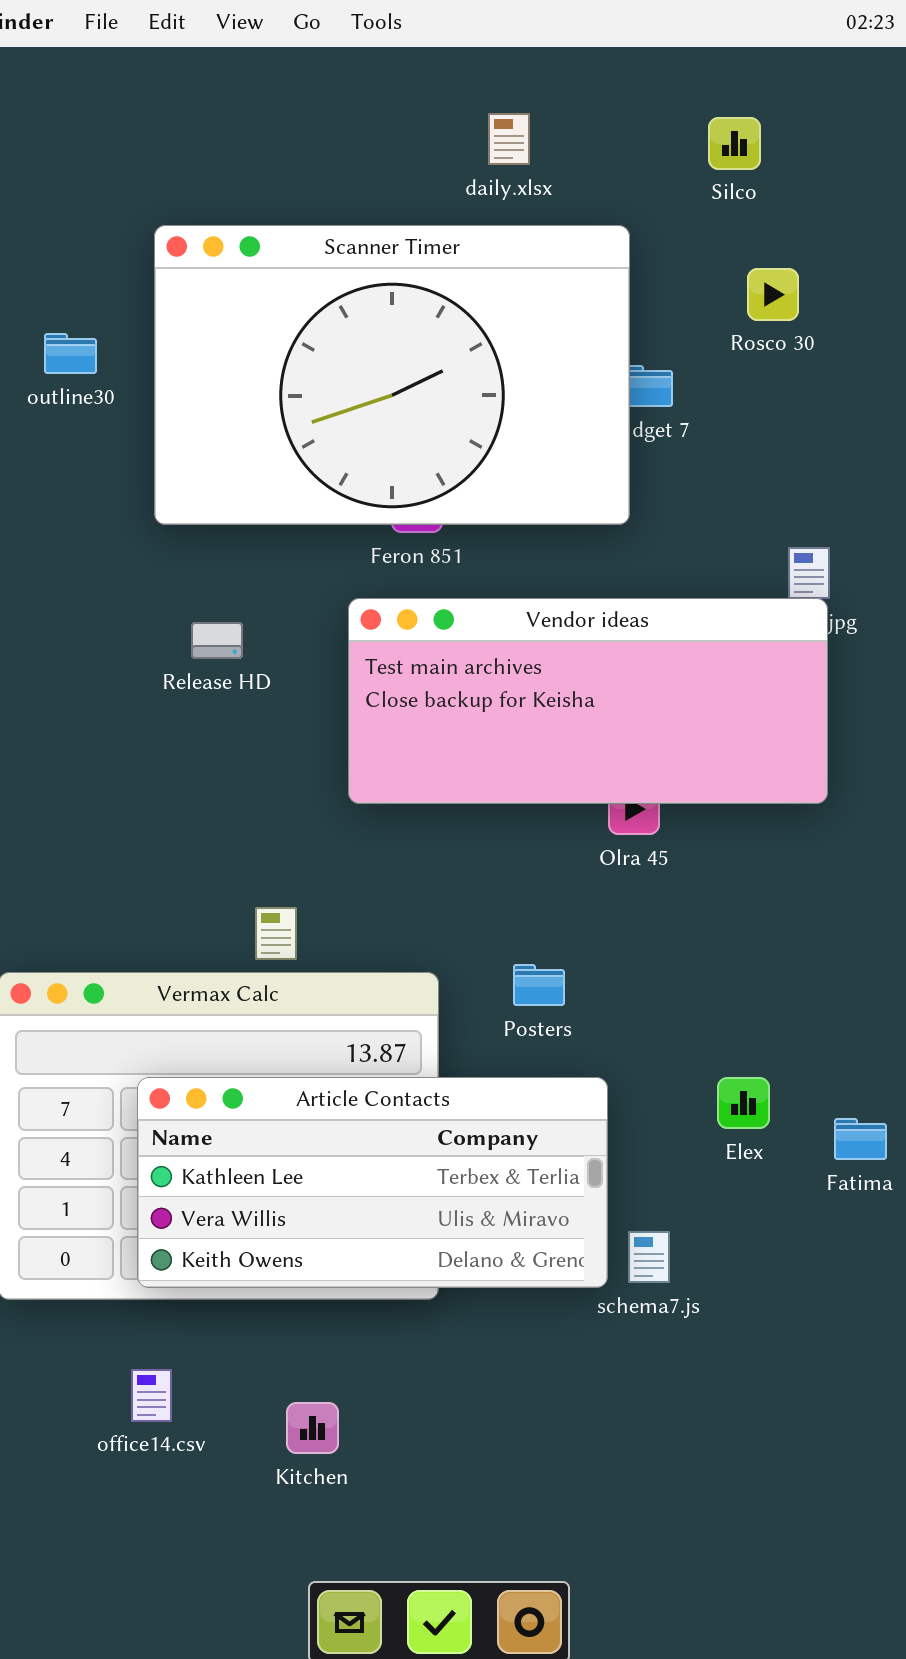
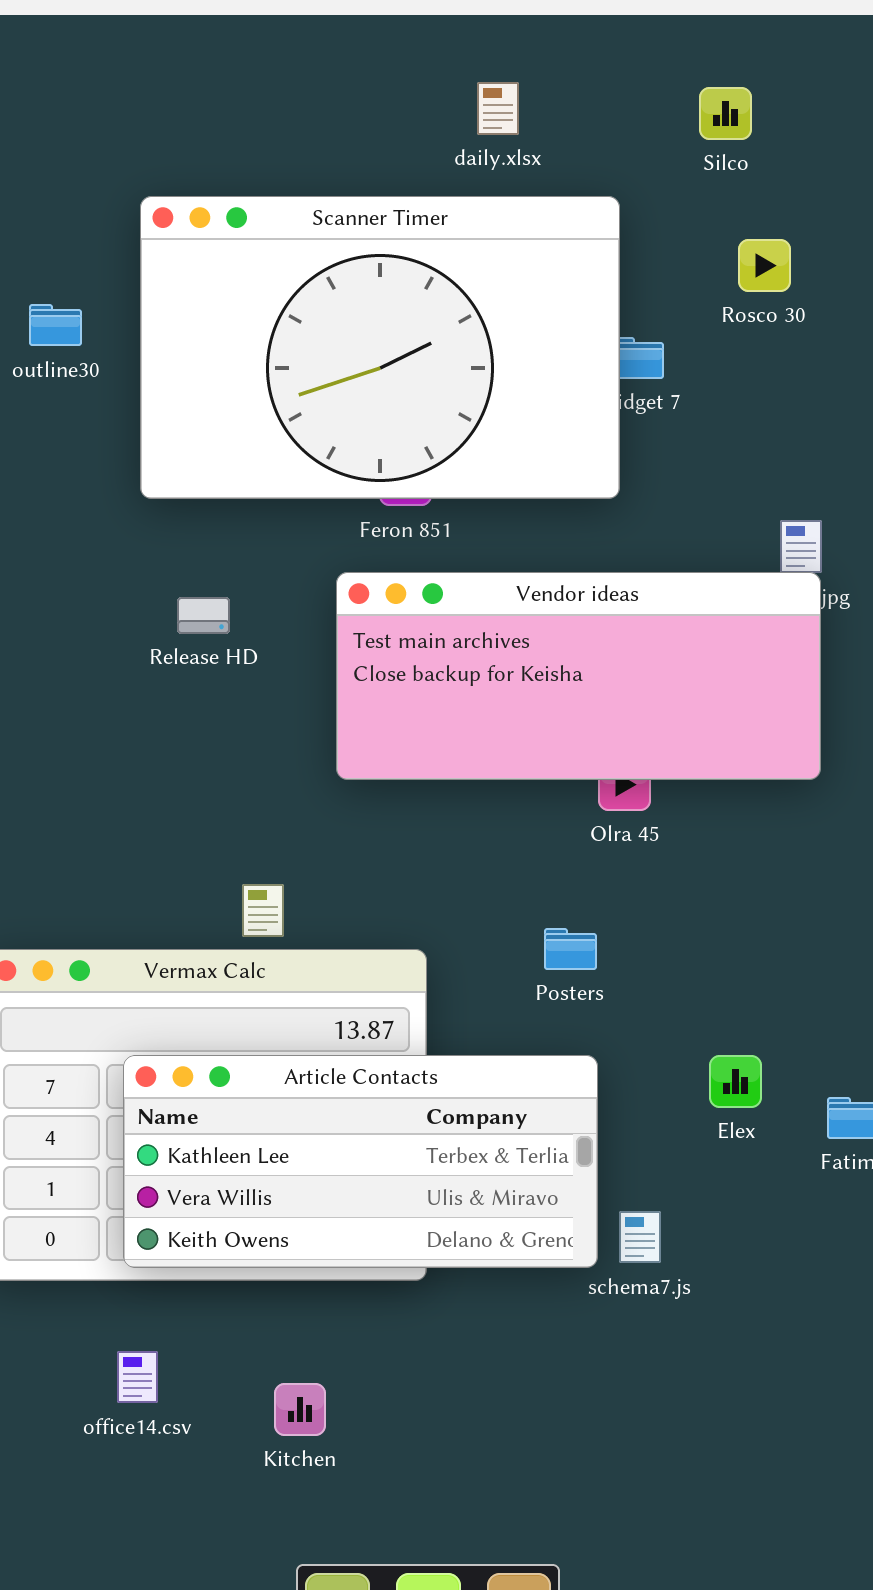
Posters: [513,964,565,1006] -> [544,928,597,970], moved

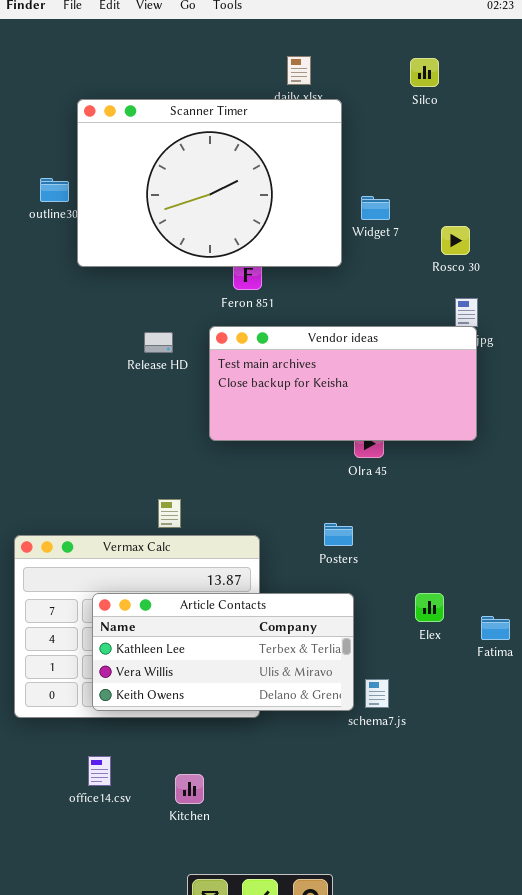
Scanner Timer: [140,196,620,499] -> [77,99,342,267], moved
Rosco 30: [738,239,791,292] -> [441,226,470,255], moved
Release HD: [177,597,230,634] -> [144,332,173,353], moved

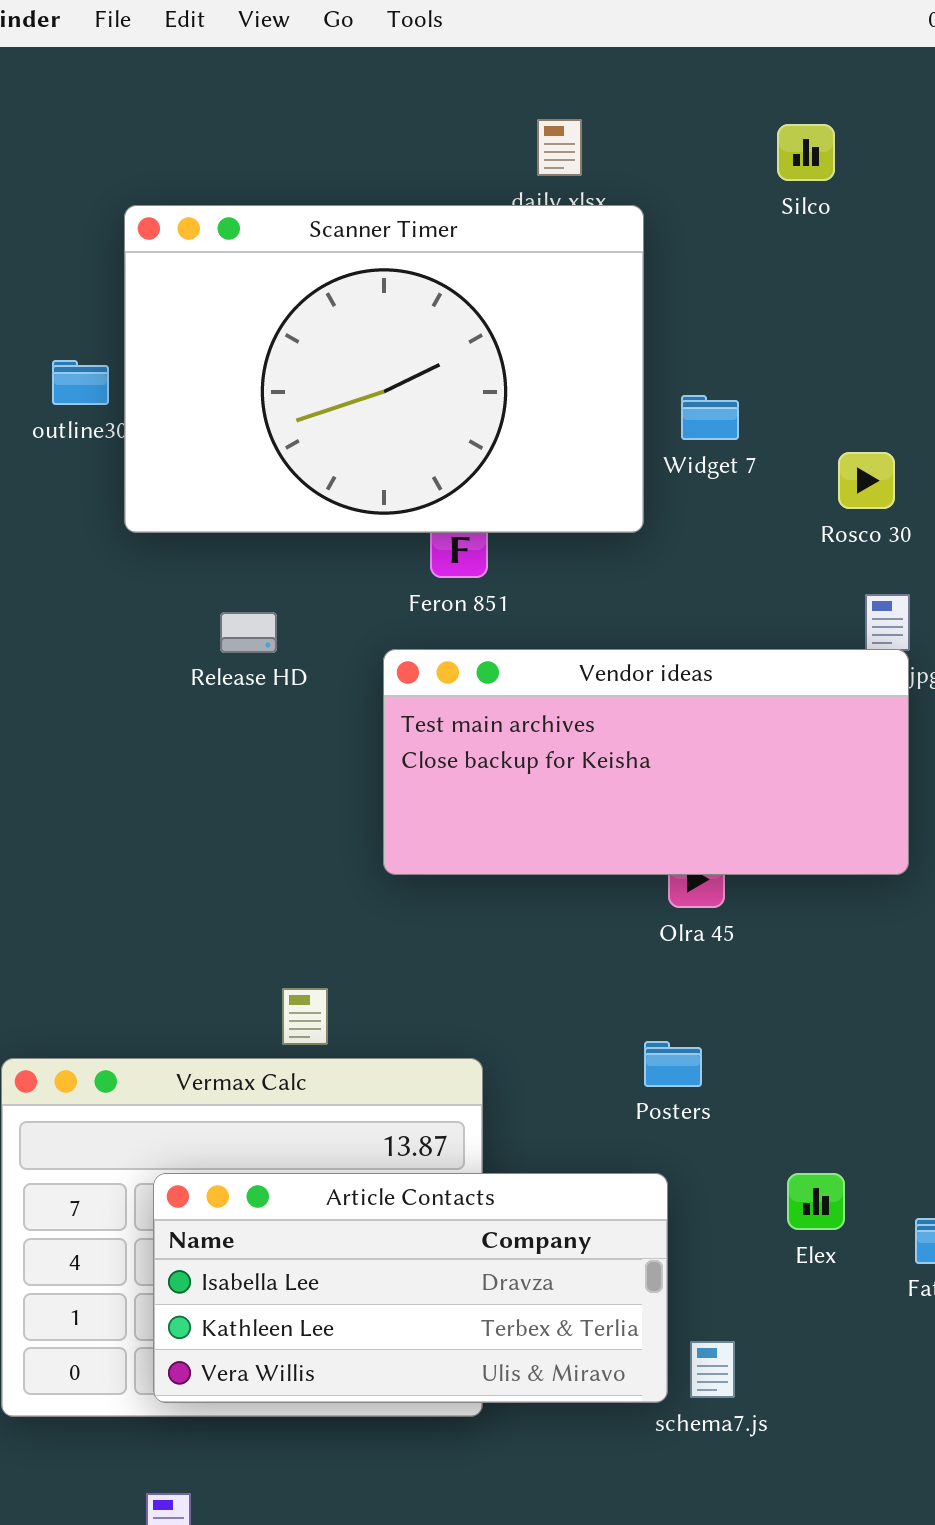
Release HD: [144,332,173,353] -> [220,612,277,653], moved
Posters: [324,523,353,546] -> [644,1041,702,1087], moved
Article Contacts: [92,593,354,711] -> [153,1173,668,1403], scrolled up 1 row

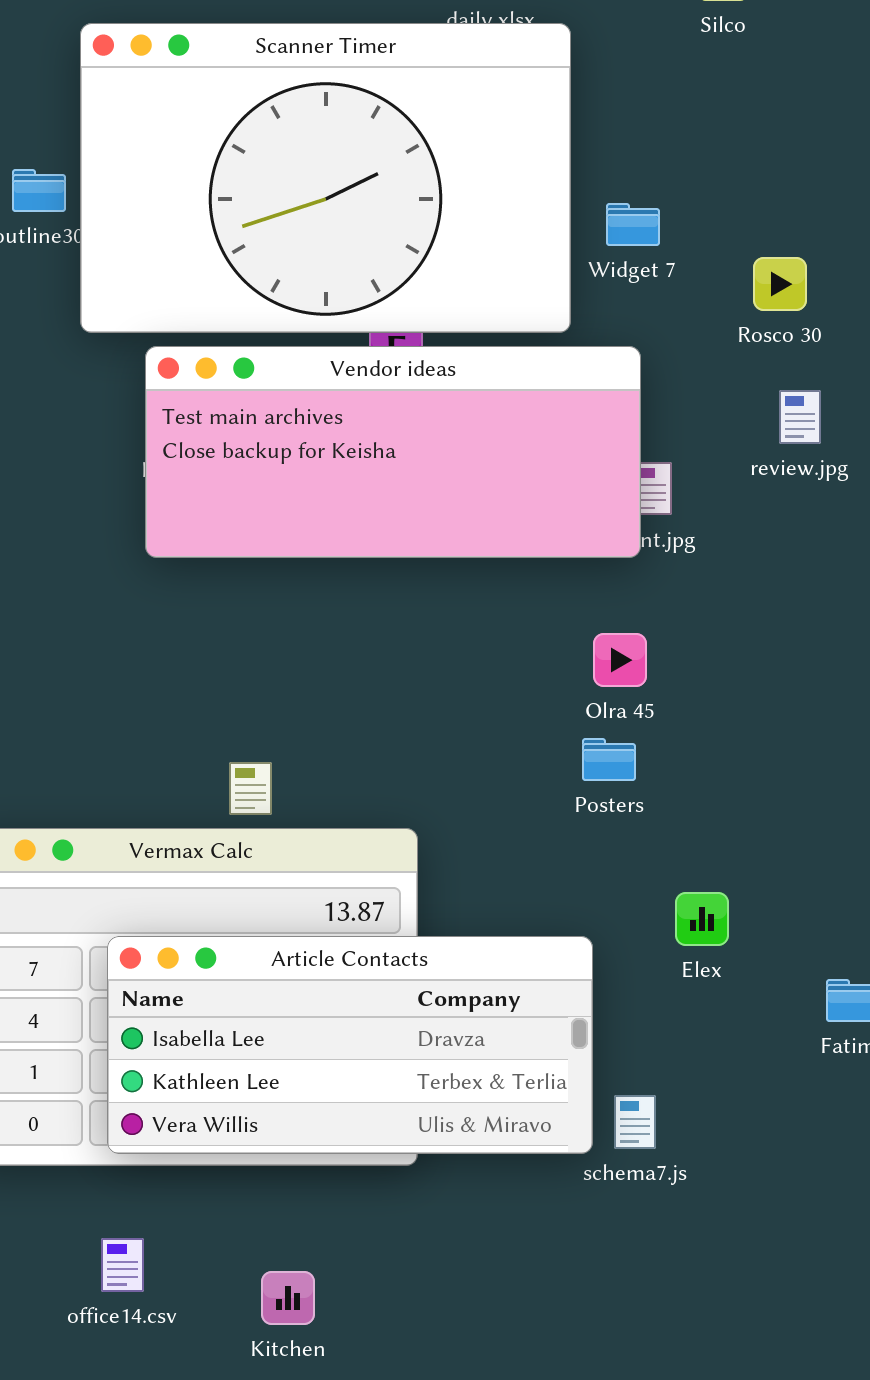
Vendor ideas: [383,649,909,875] -> [145,346,641,558], moved
Posters: [644,1041,702,1087] -> [582,738,636,781], moved
Elex: [787,1173,845,1230] -> [675,892,729,946], moved

